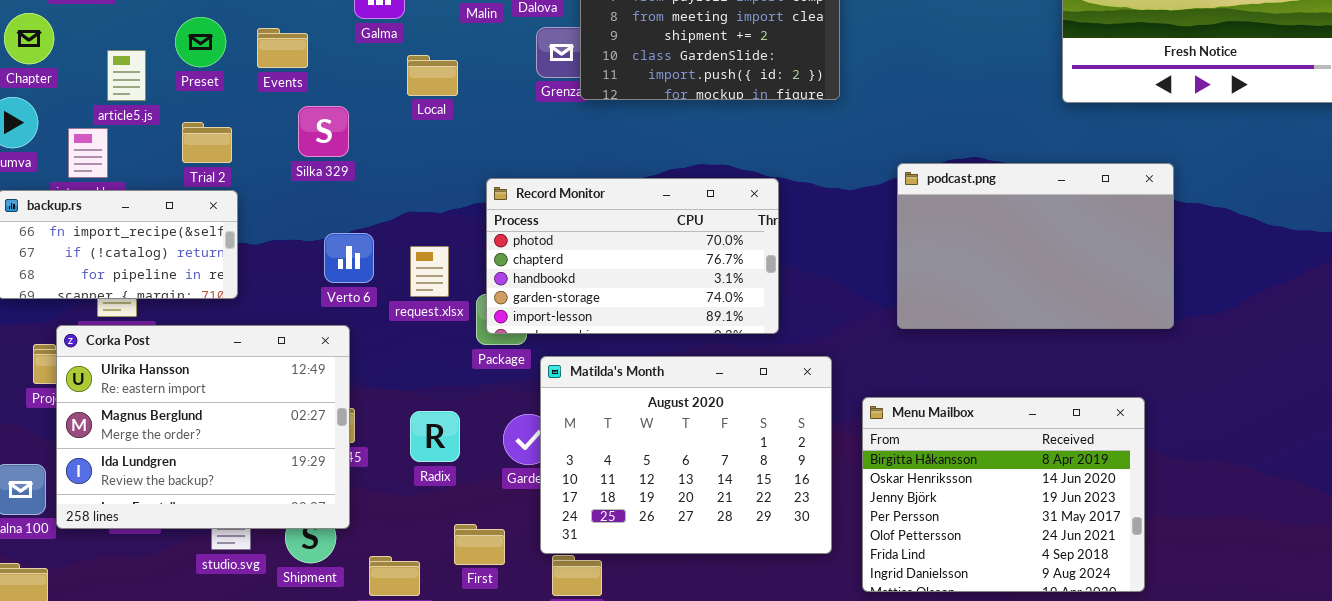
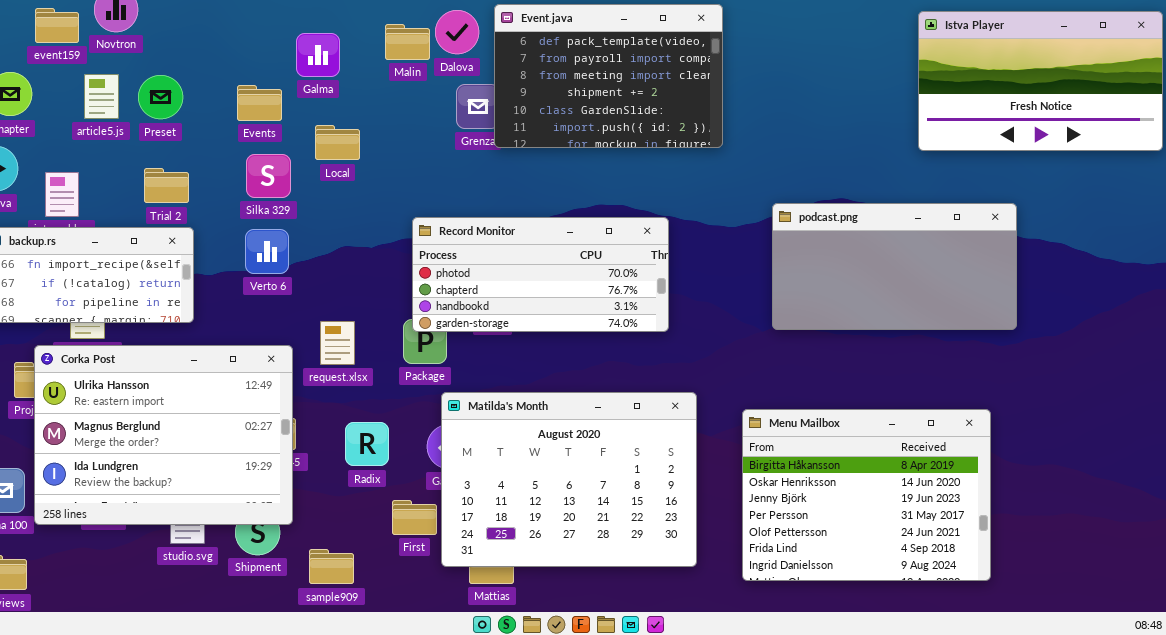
Events: [257,28,308,68] -> [237,85,282,121], moved
article5.js: [107,50,146,101] -> [84,74,119,119], moved
Local: [407,55,458,96] -> [315,125,360,160], moved
podcast.png: [897,163,1174,329] -> [772,203,1017,330], resized
Record Monitor: [486,178,779,334] -> [412,217,669,332], resized
Verto 6: [324,233,374,283] -> [245,229,289,274], moved
request.xlsx: [410,246,449,297] -> [320,321,355,365], moved
Matilda's Month: [540,356,832,554] -> [441,392,697,567], moved
First: [454,524,505,565] -> [392,500,437,535], moved

